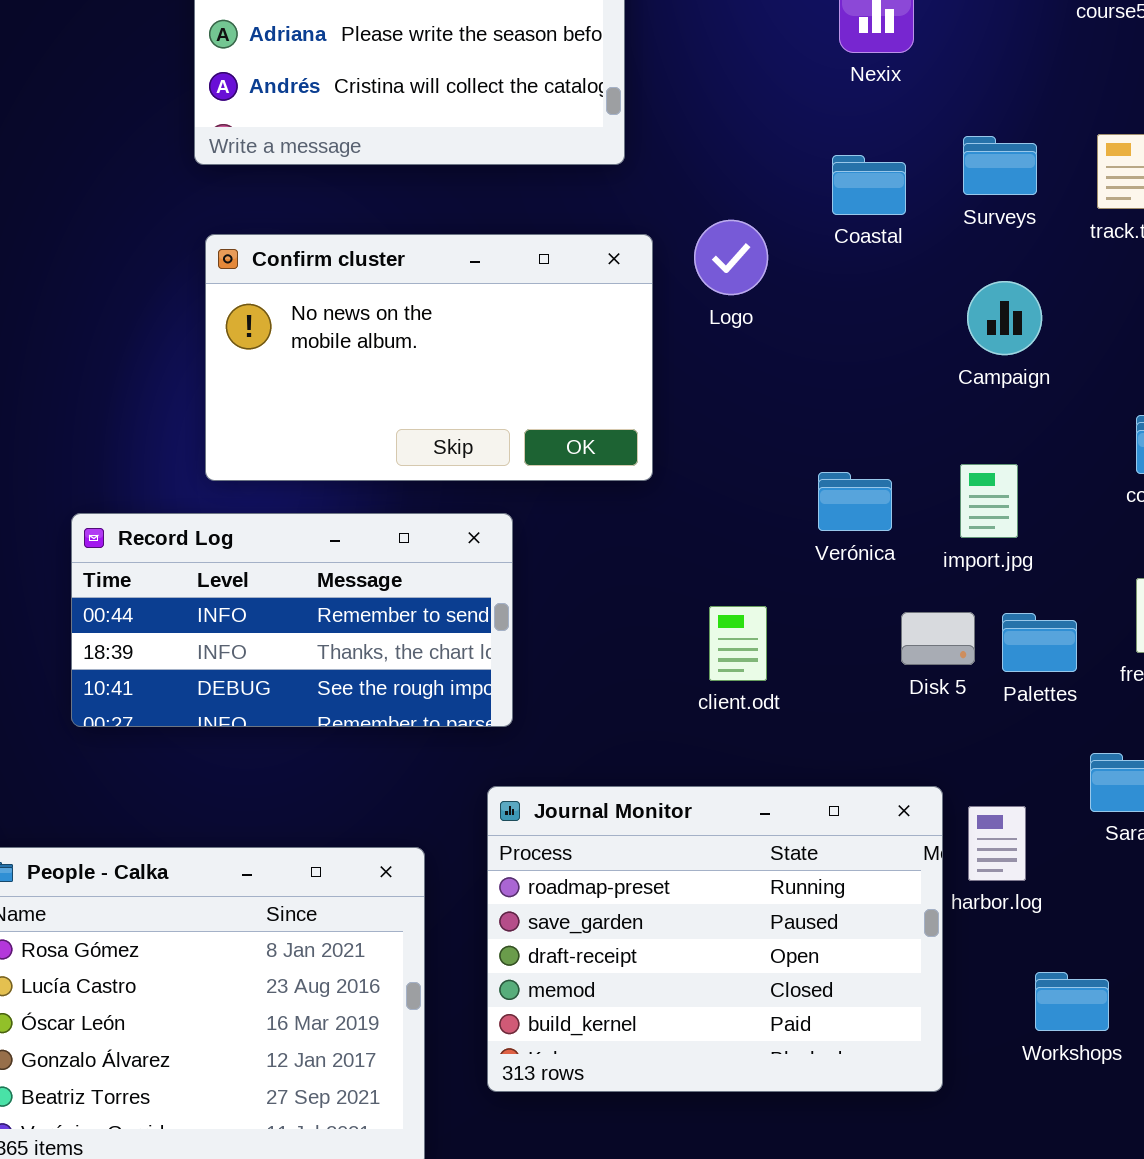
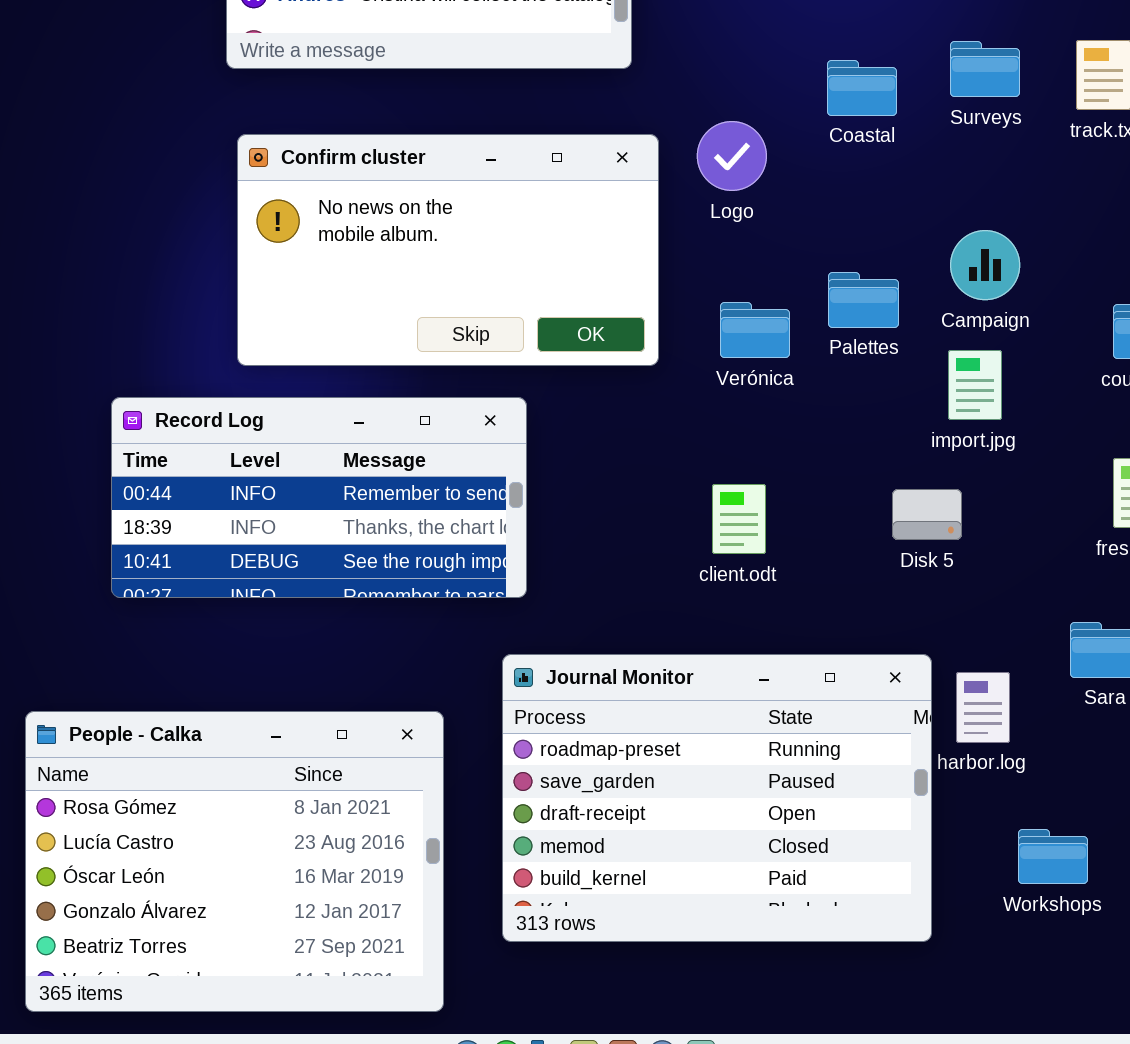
Campaign: [967,281,1042,355] -> [950,230,1020,300], moved
Verónica: [818,472,892,531] -> [720,302,790,358], moved
Palettes: [1002,613,1077,672] -> [828,272,899,328], moved

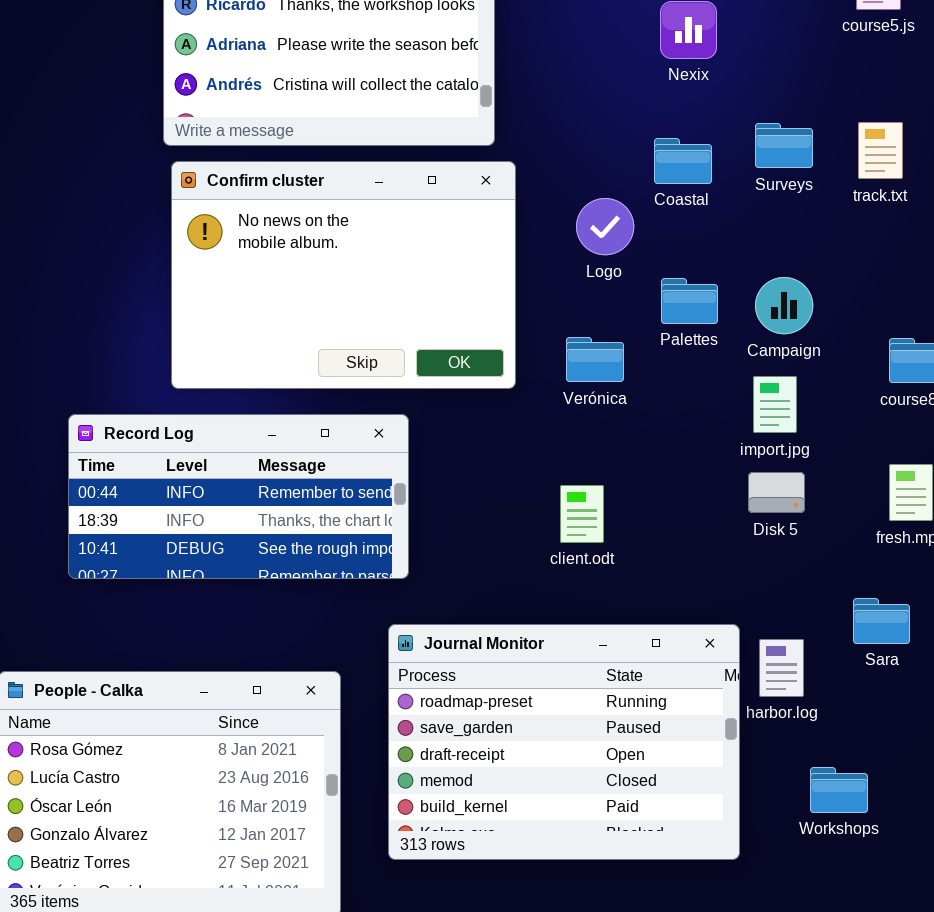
Logo: [697,121,767,191] -> [576,198,634,255], moved
Confirm cluster: [237,134,659,366] -> [171,161,516,389], resized
Palettes: [828,272,899,328] -> [661,278,718,324], moved
Disk 5: [892,489,962,540] -> [748,472,805,513], moved

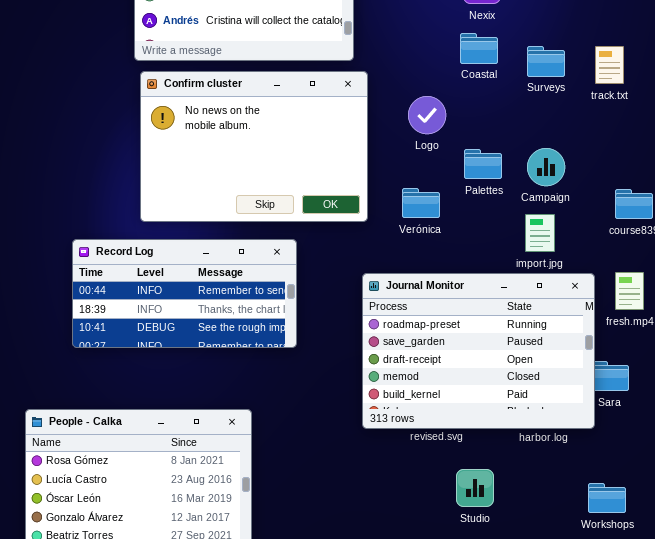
Coastal: [654,138,712,184] -> [460,33,498,64], moved
Journal Monitor: [388,624,740,860] -> [362,273,595,429], moved
Workshops: [810,767,868,813] -> [588,483,626,513], moved

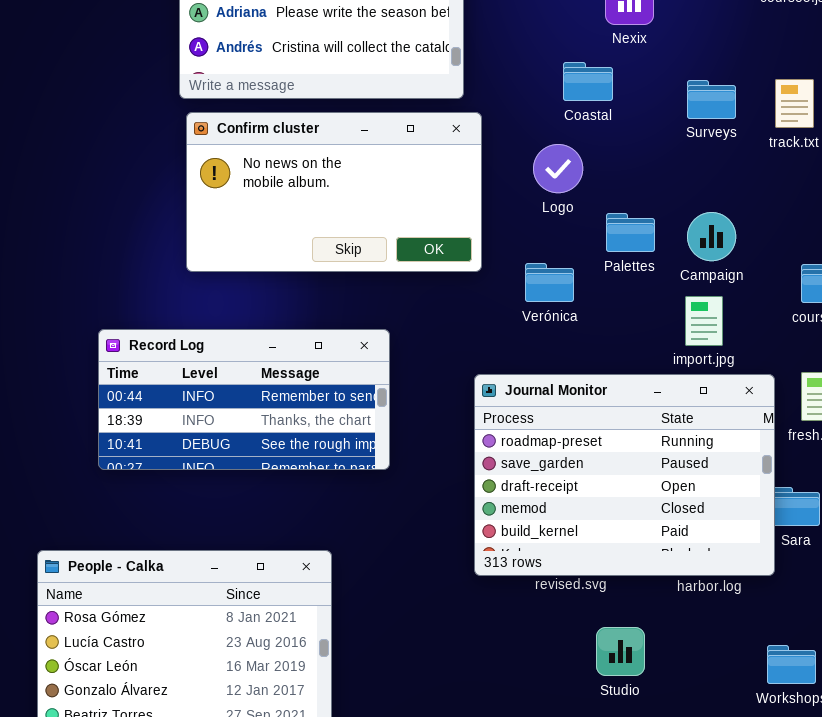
Coastal: [460,33,498,64] -> [563,62,613,101], moved
Confirm cluster: [140,71,368,222] -> [186,112,482,272], resized

